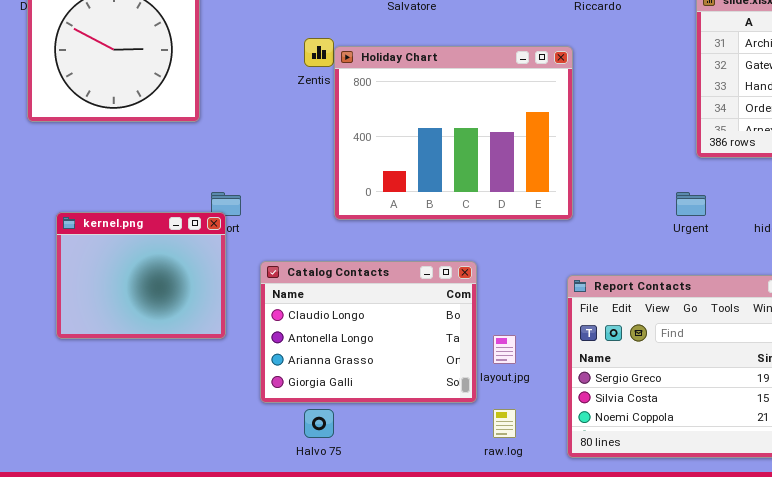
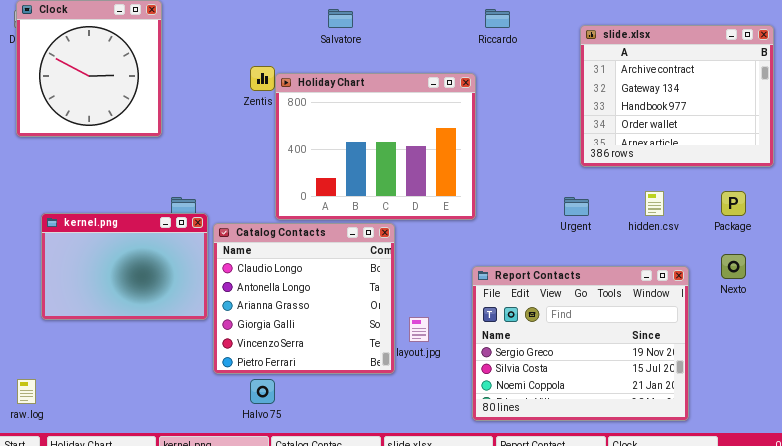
kernel.png: [56,212,226,339] -> [41,213,208,320], resized
Catalog Contacts: [260,261,477,403] -> [213,223,395,374], resized
raw.log: [493,409,516,438] -> [17,379,36,404], moved

